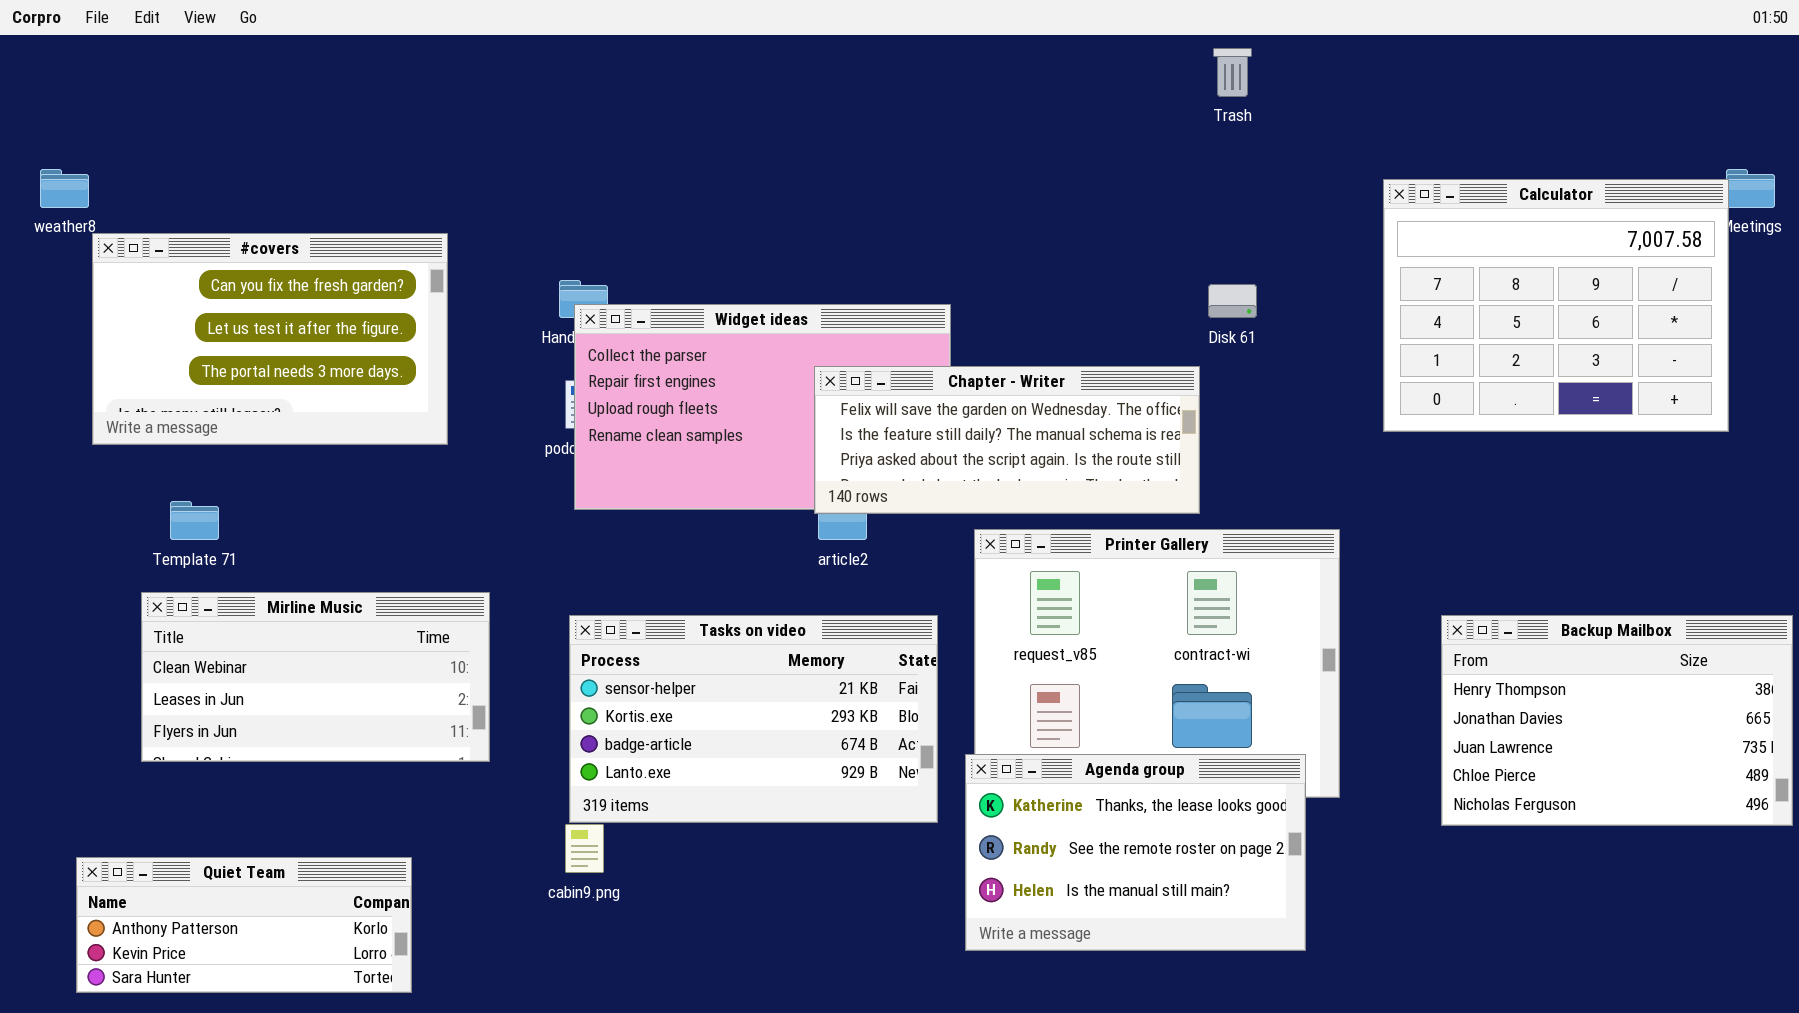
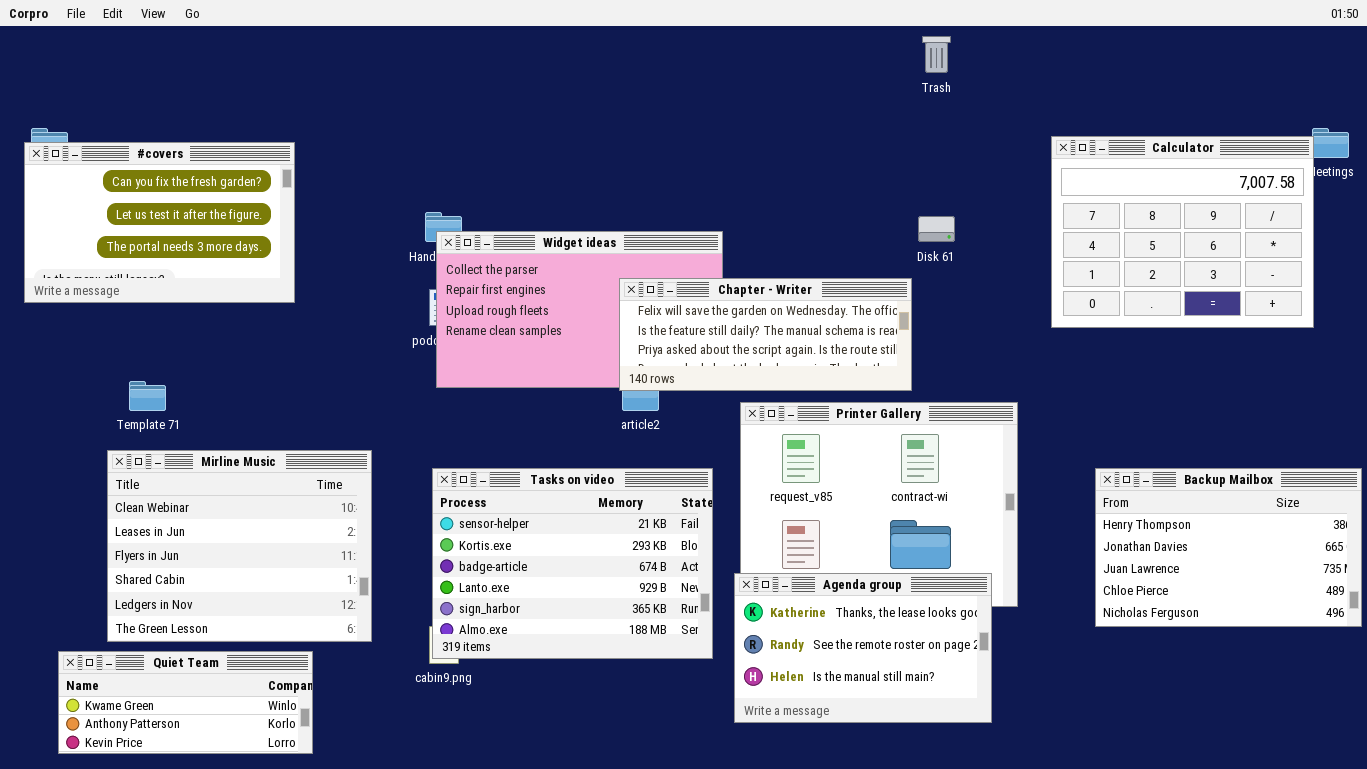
#covers: [92,233,448,445] -> [24,142,295,303], moved
Mirline Music: [141,592,490,762] -> [107,450,372,642], resized
Tasks on video: [569,615,938,823] -> [432,468,713,659], resized
Quiet Team: [76,857,412,993] -> [58,651,313,754], scrolled up 1 row

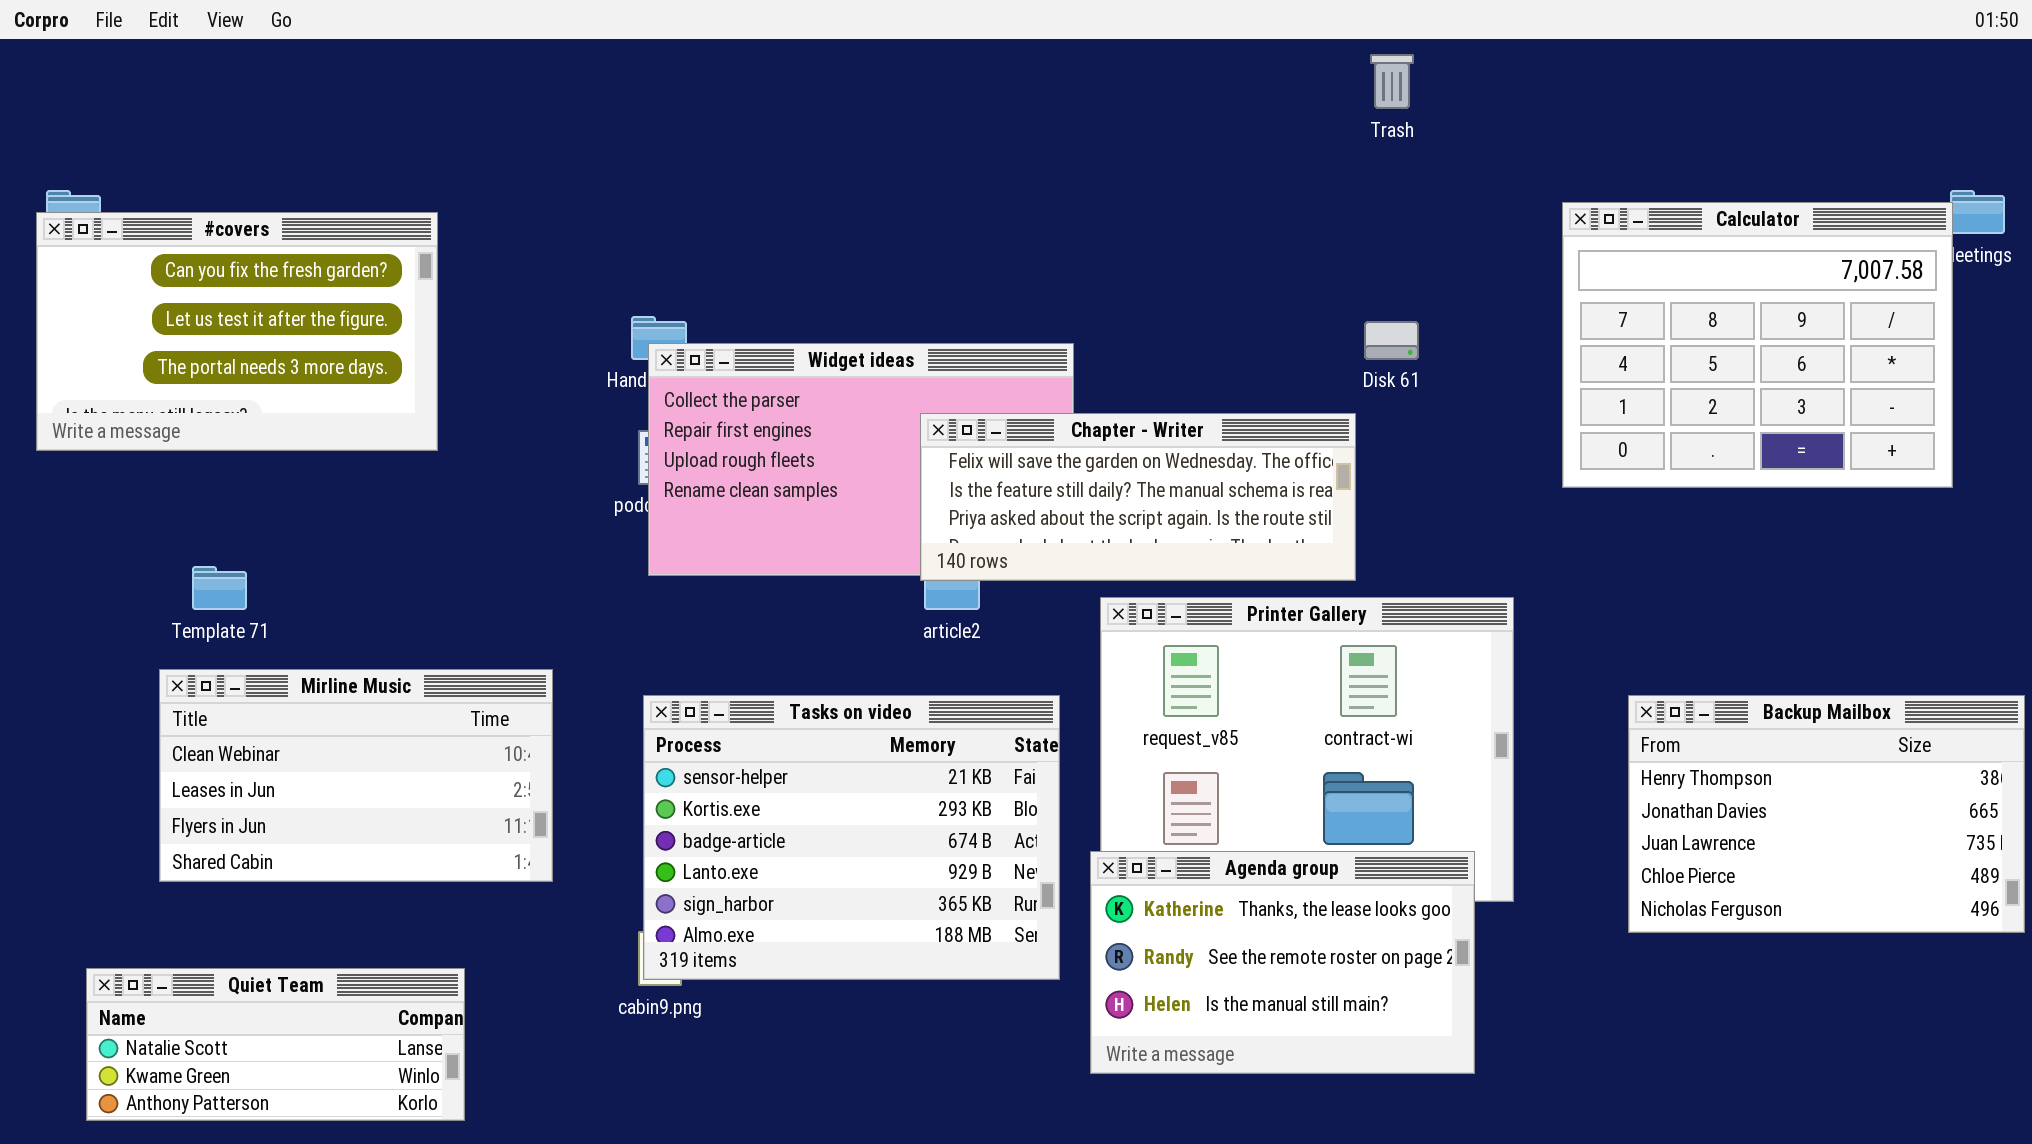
Mirline Music: [107,450,372,642] -> [159,669,553,882], resized
Quiet Team: [58,651,313,754] -> [86,968,465,1121], scrolled up 1 row

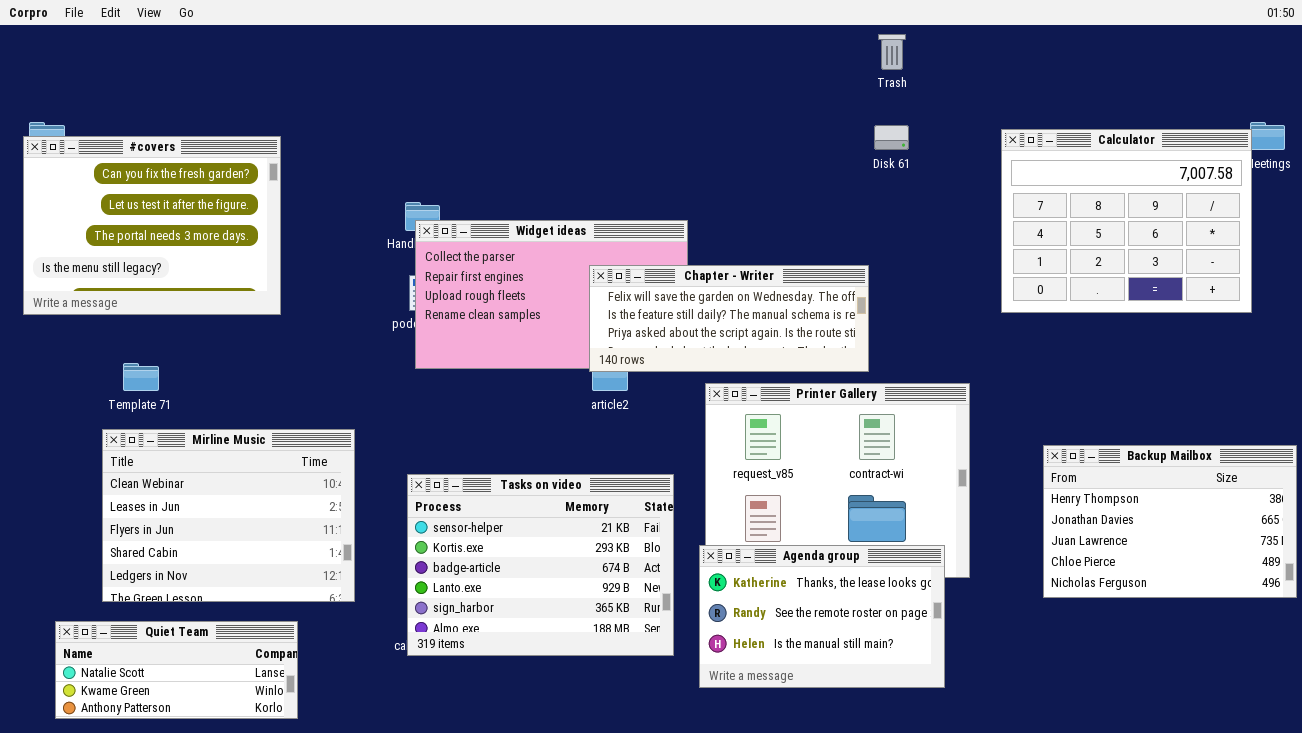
#covers: [36,212,438,451] -> [23,136,281,315], resized
Disk 61: [1364,321,1419,360] -> [874,125,909,150], moved
Mirline Music: [159,669,553,882] -> [102,429,355,602], resized
Tasks on video: [643,695,1060,980] -> [407,474,674,656], moved

